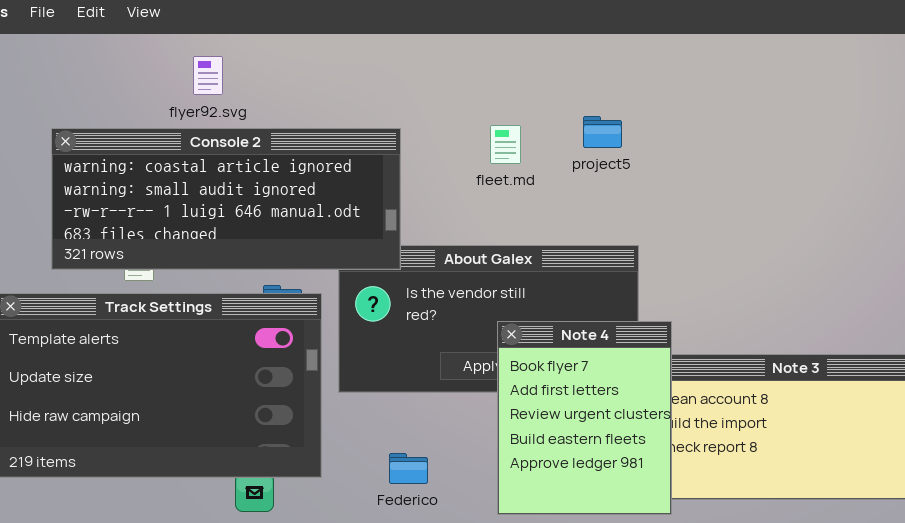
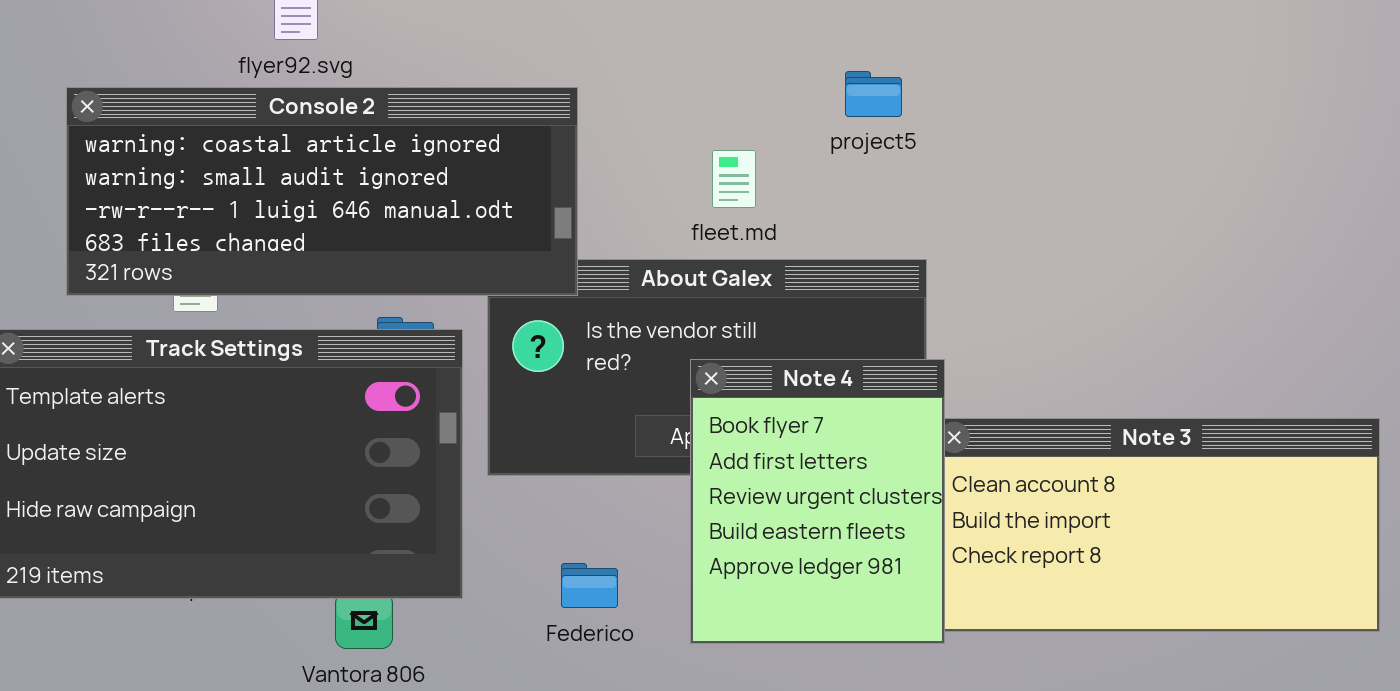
fleet.md: [490,125,521,164] -> [712,150,756,208], moved
Note 4: [497,321,672,515] -> [690,359,945,644], moved

